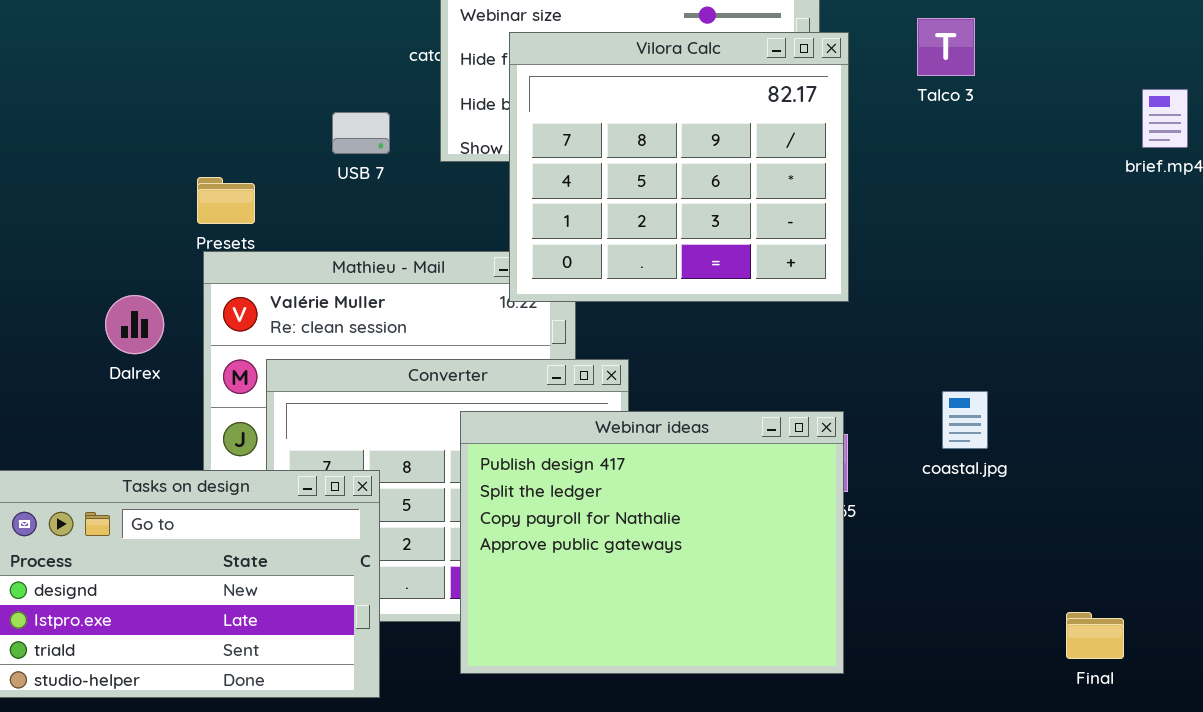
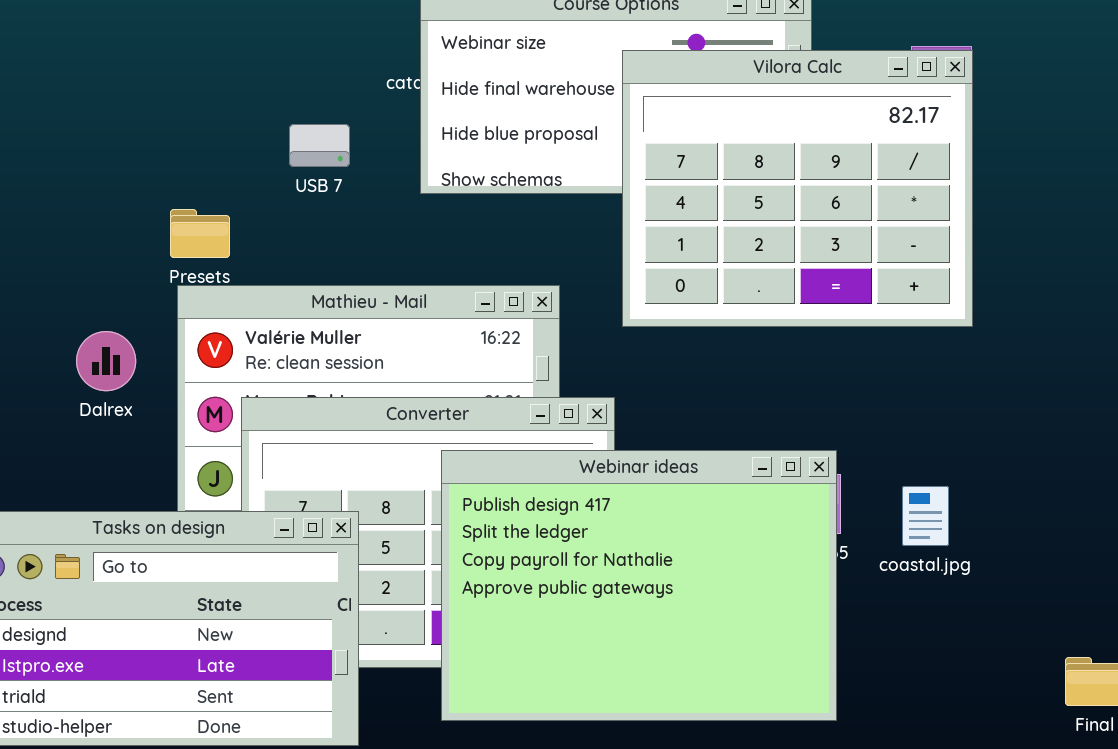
Vilora Calc: [509,32,849,302] -> [622,50,973,327], moved
USB 7: [332,112,390,154] -> [289,124,350,167], moved
coastal.jpg: [942,391,988,449] -> [902,486,949,546], moved

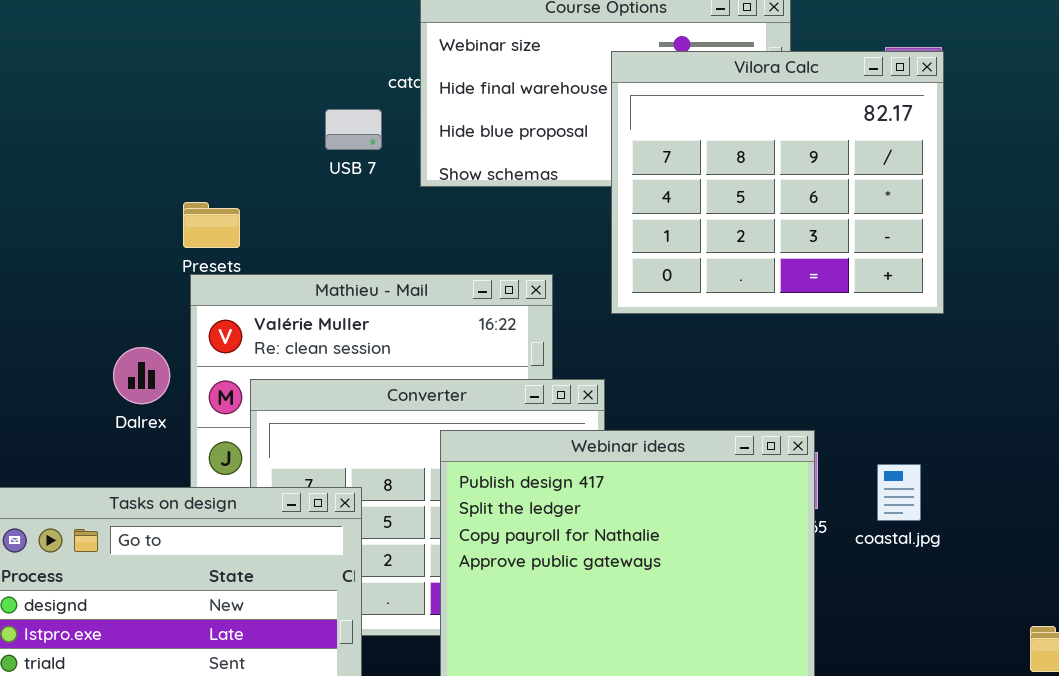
USB 7: [289,124,350,167] -> [325,109,382,150], moved
Dalrex: [76,331,136,391] -> [113,347,170,404], moved

